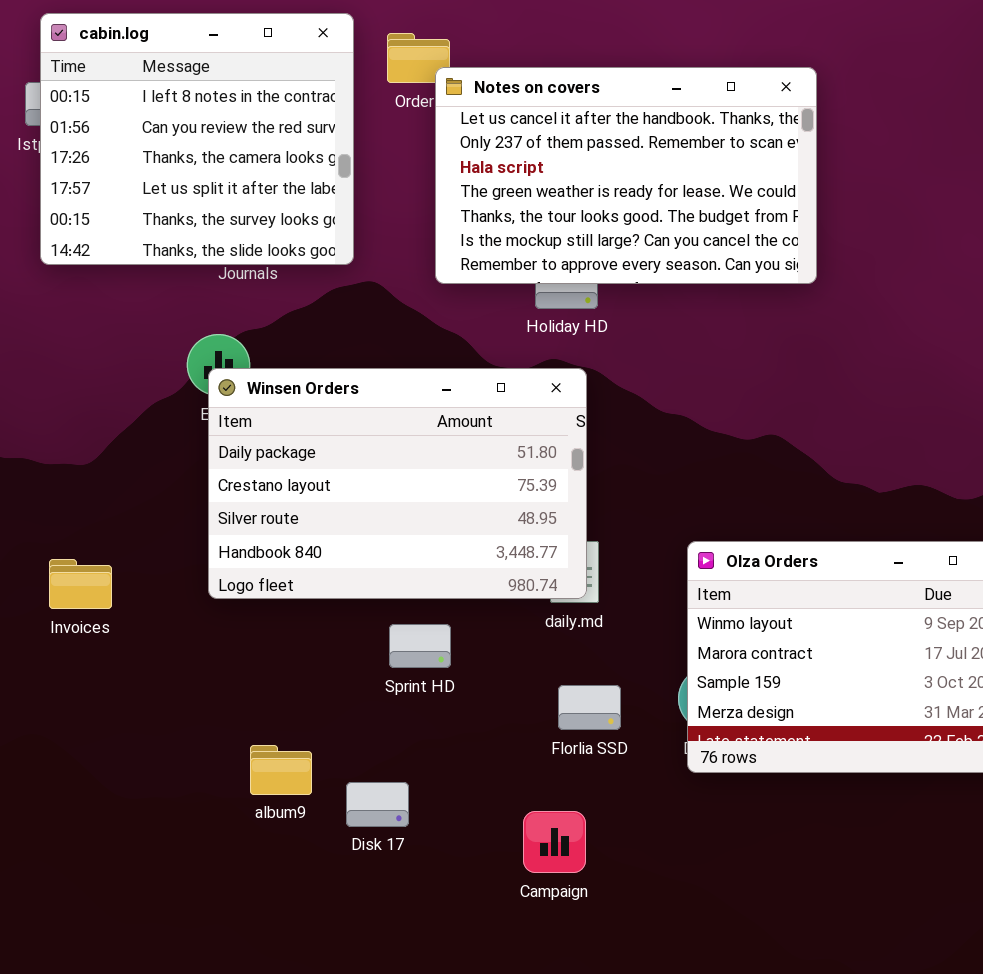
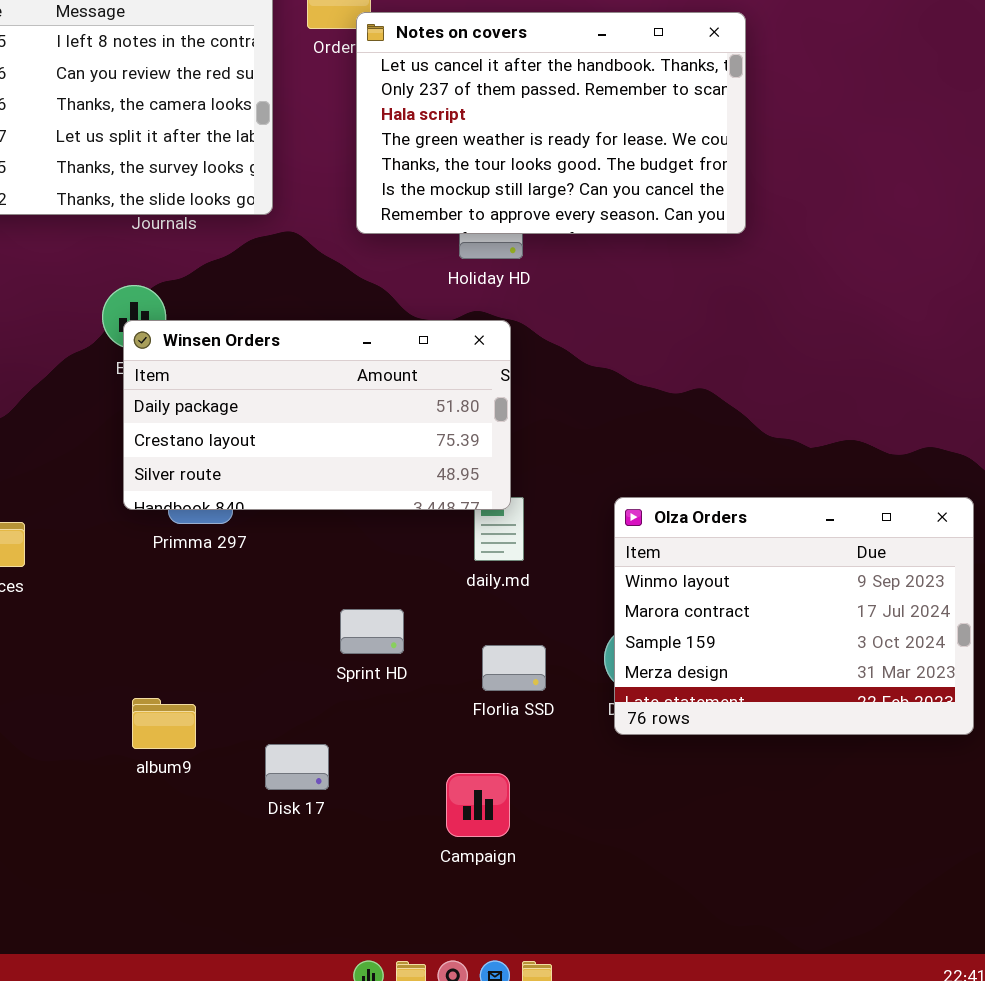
Winsen Orders: [208,368,587,599] -> [123,320,511,510], resized
Sprint HD: [389,624,451,668] -> [340,609,404,654], moved
album9: [250,745,312,795] -> [132,698,196,749], moved

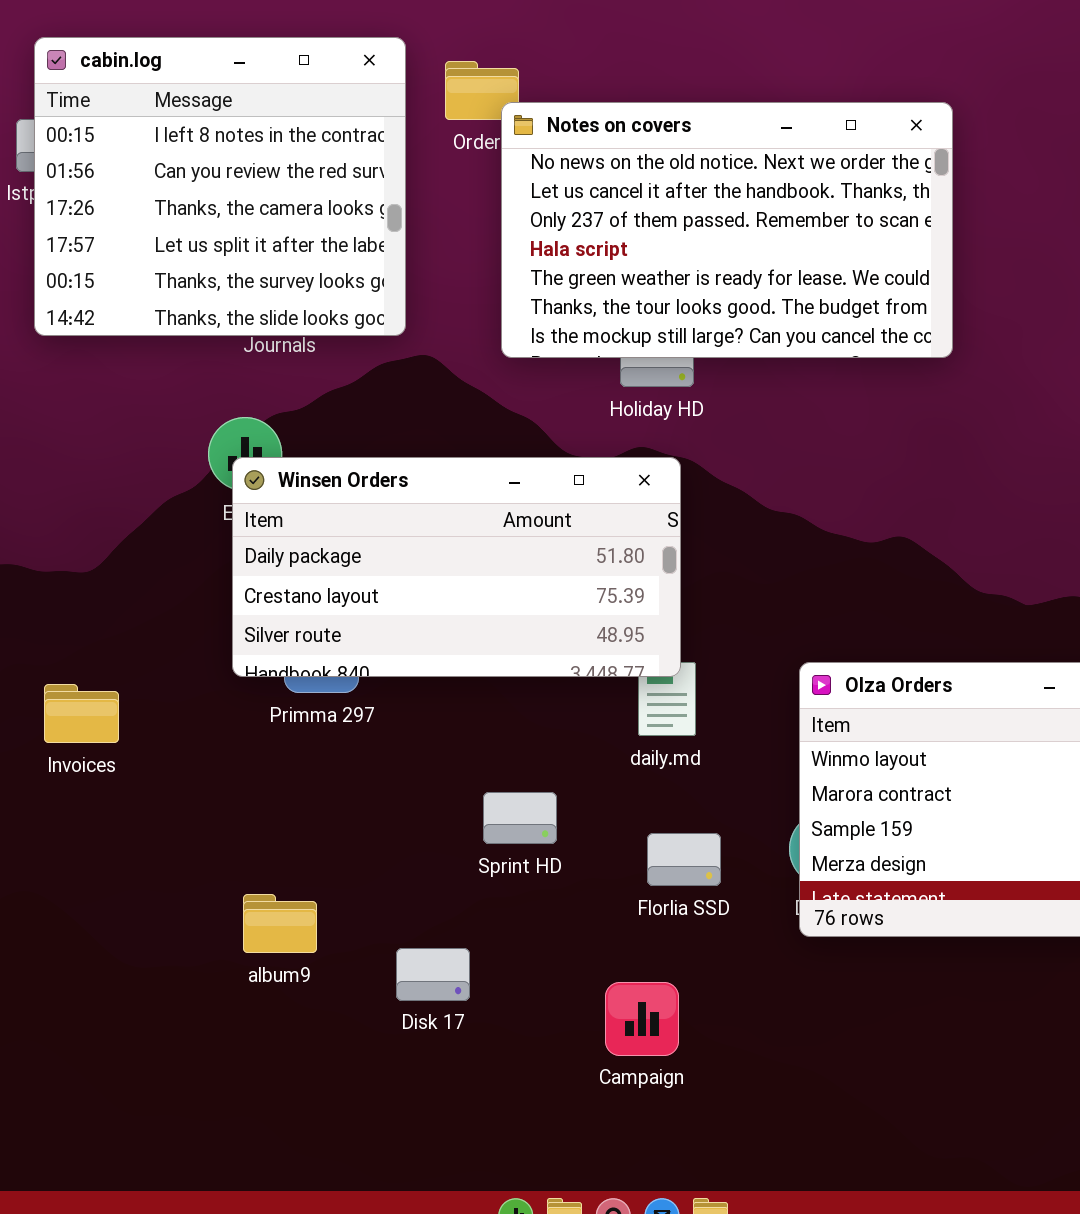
Notes on covers: [356,12,746,234] -> [501,102,953,358], scrolled up 1 row

